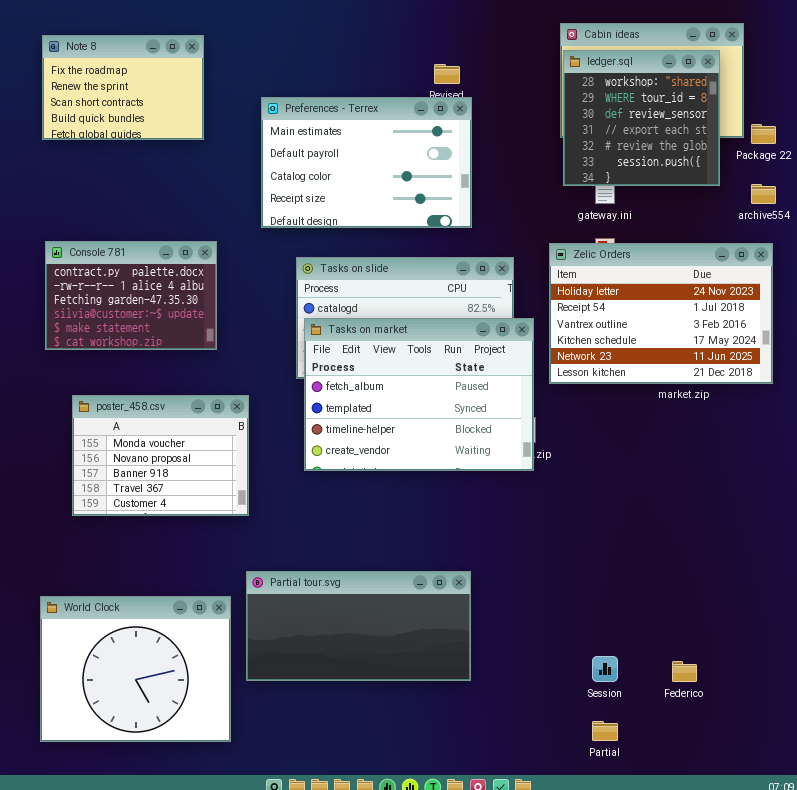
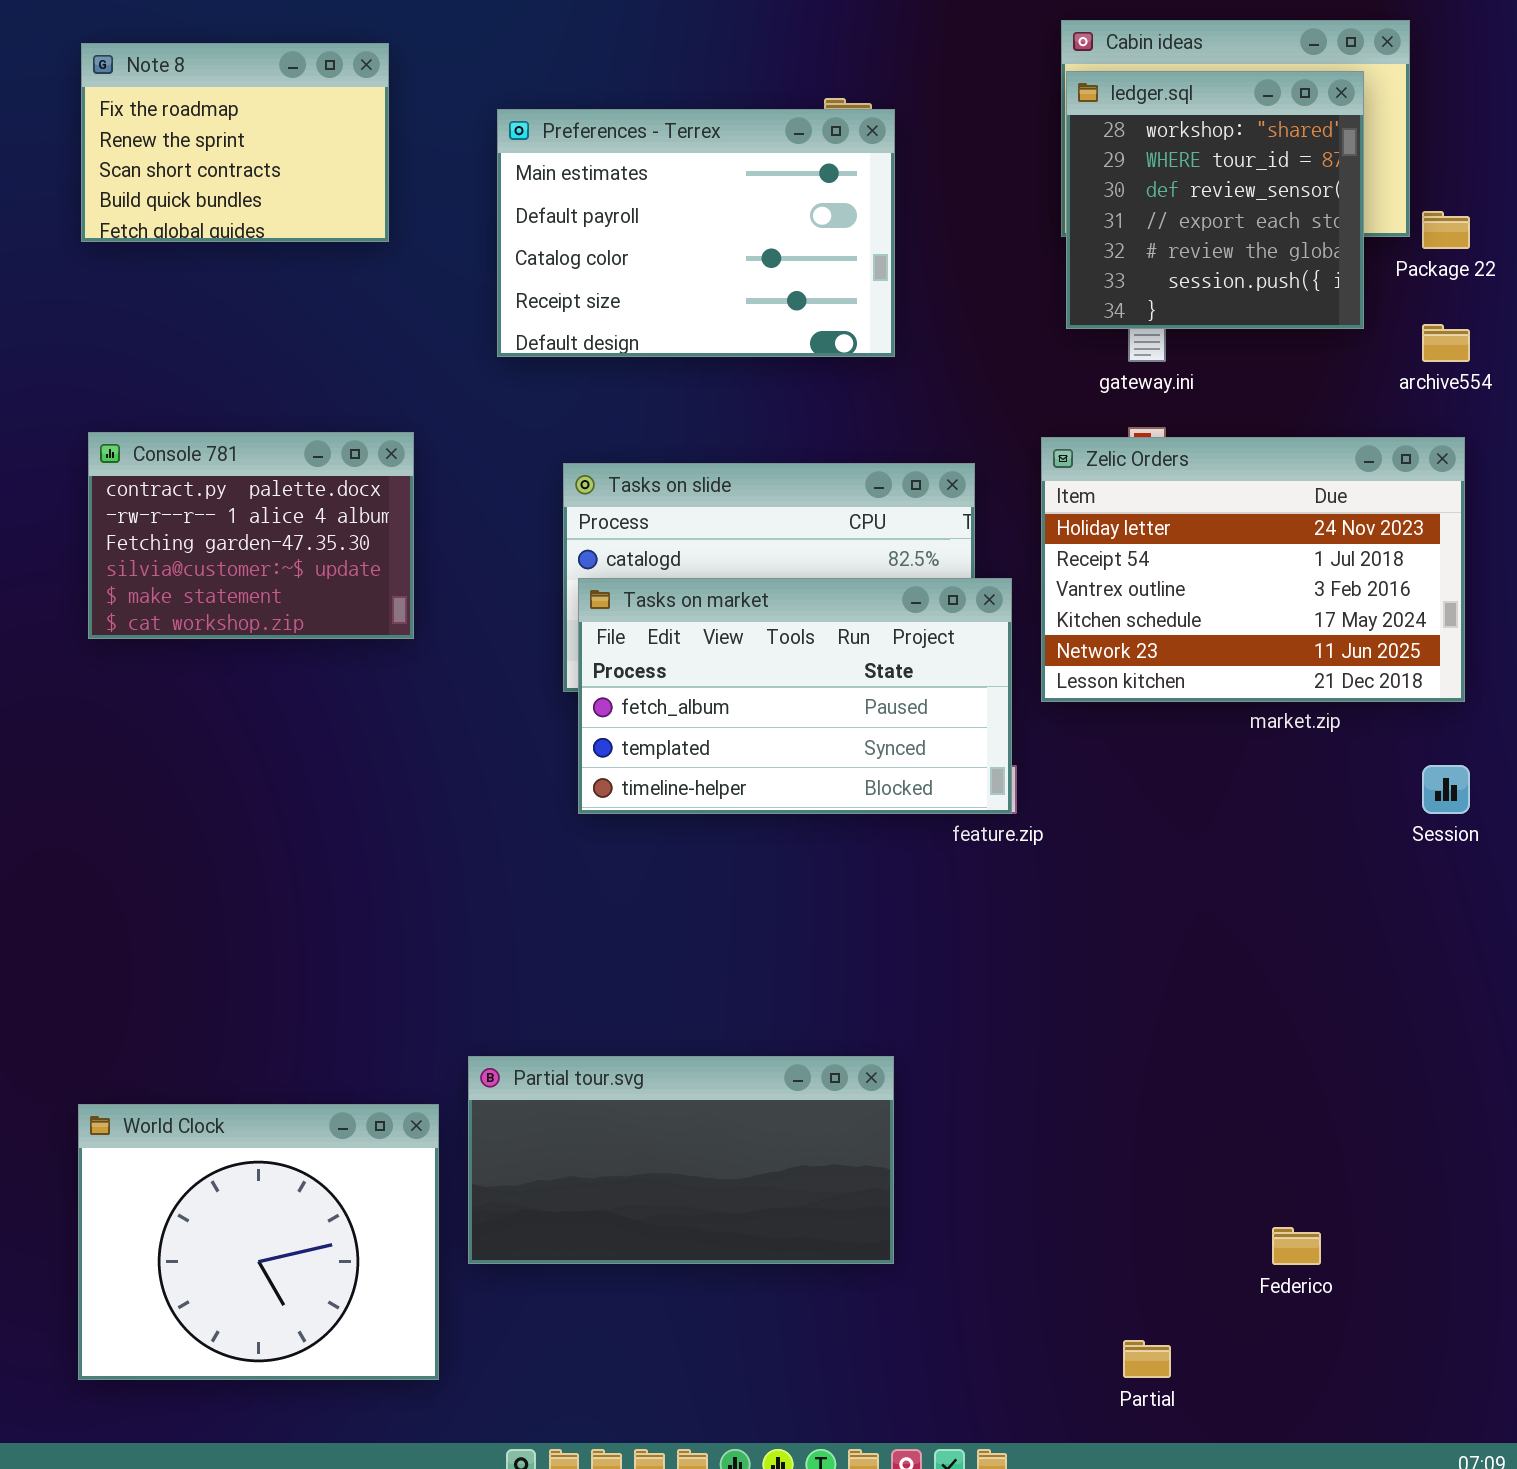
Preferences - Terrex: [261,97,472,228] -> [497,109,895,357], moved
Tasks on market: [304,318,534,471] -> [578,578,1012,814], resized
poster_458.csv: [72,395,249,516] -> none, closed
Session: [592,656,618,682] -> [1422,765,1470,814], moved

